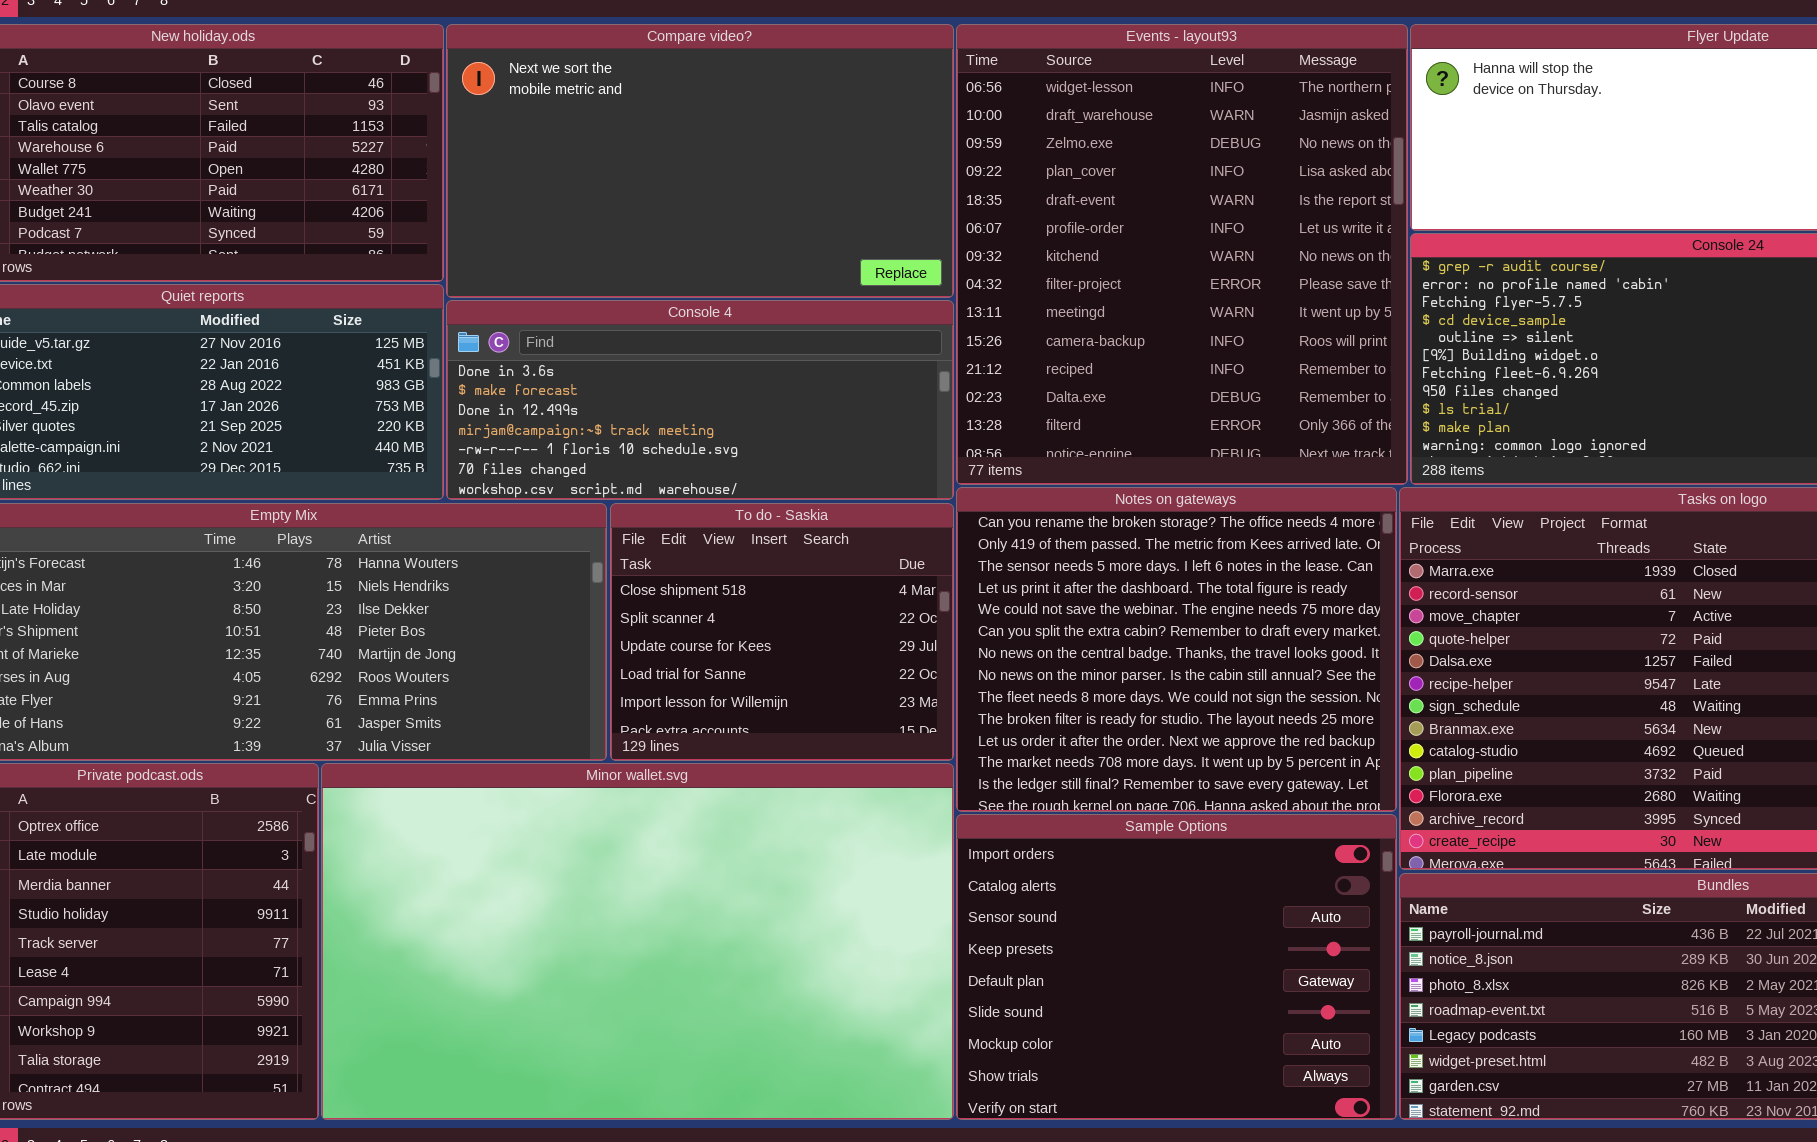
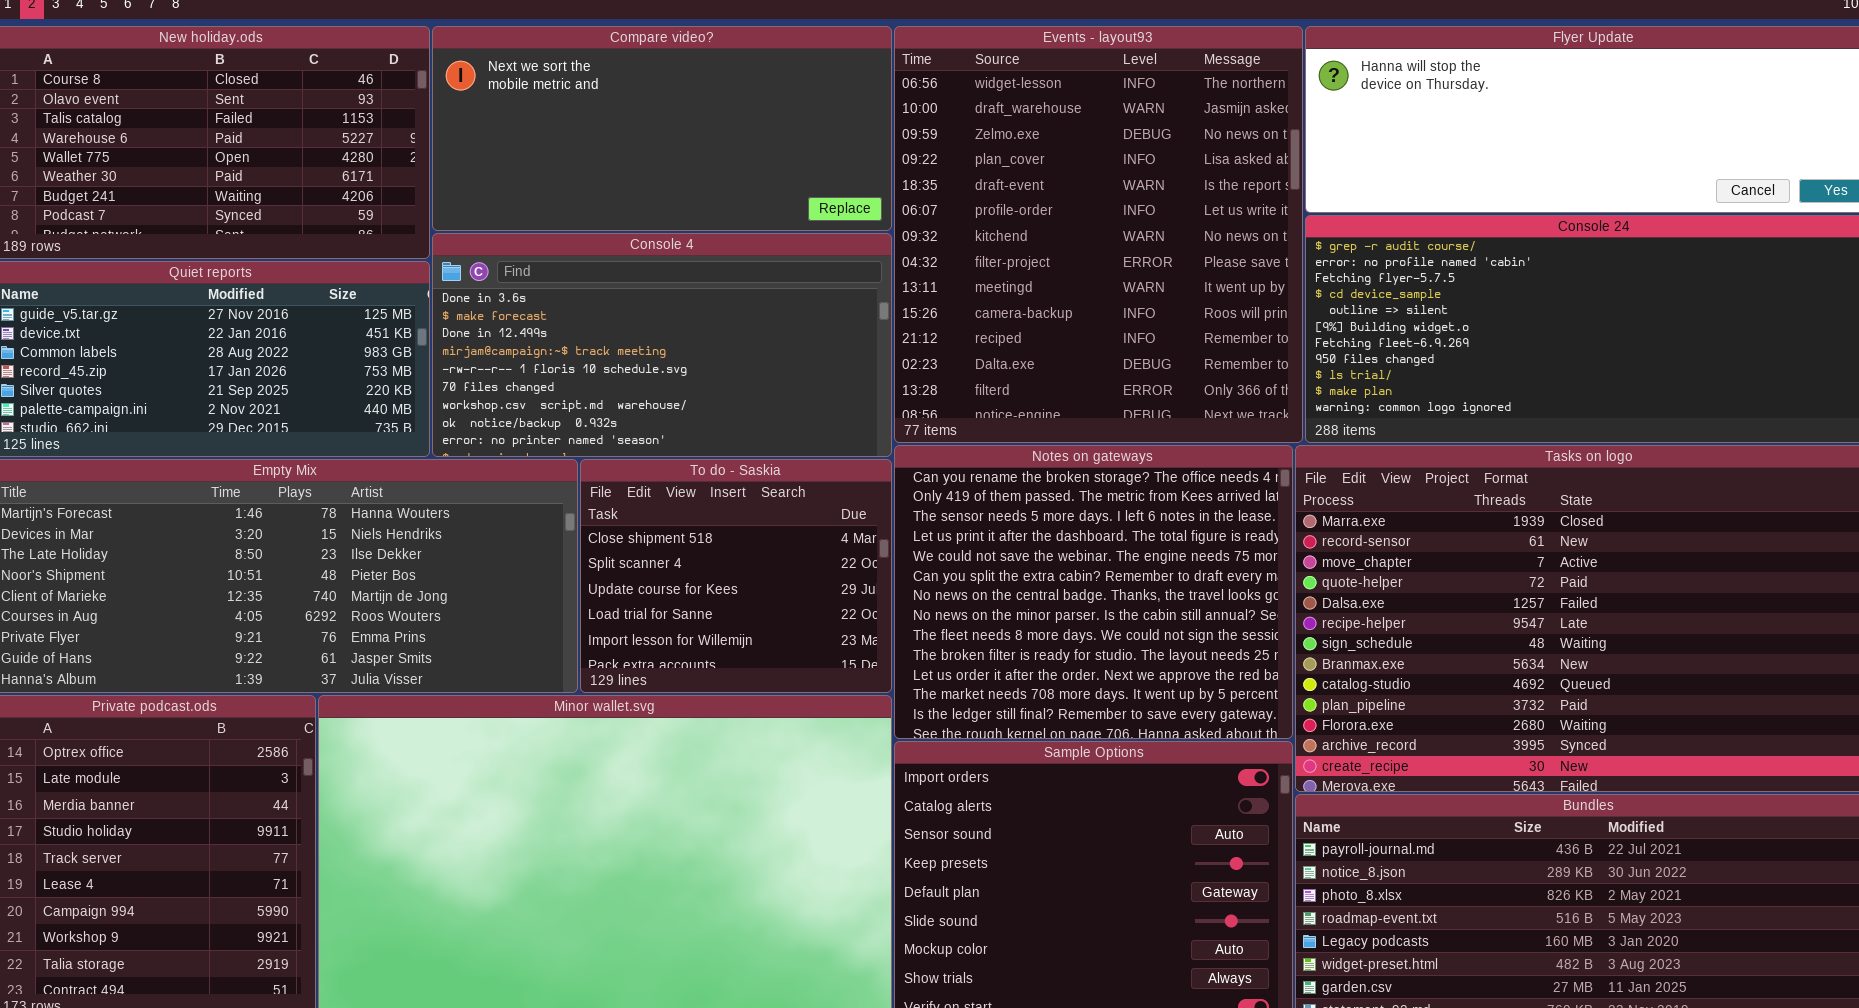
Compare video?: [446,24,954,298] -> [432,26,892,231], resized
Console 4: [446,300,954,500] -> [432,233,892,457], resized

